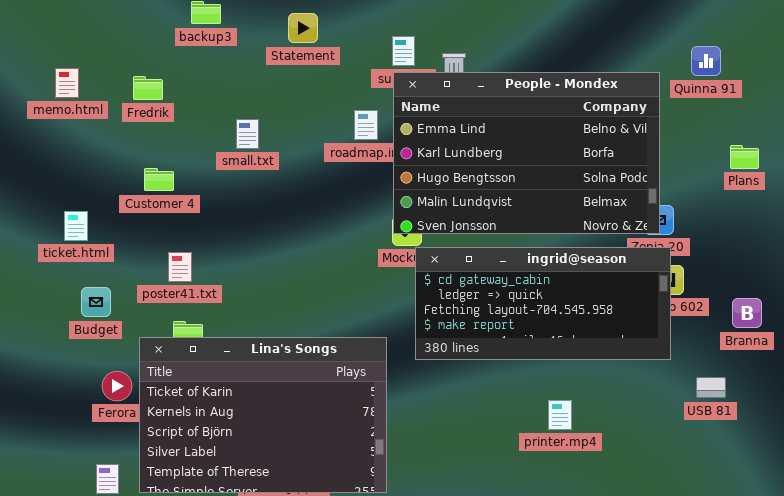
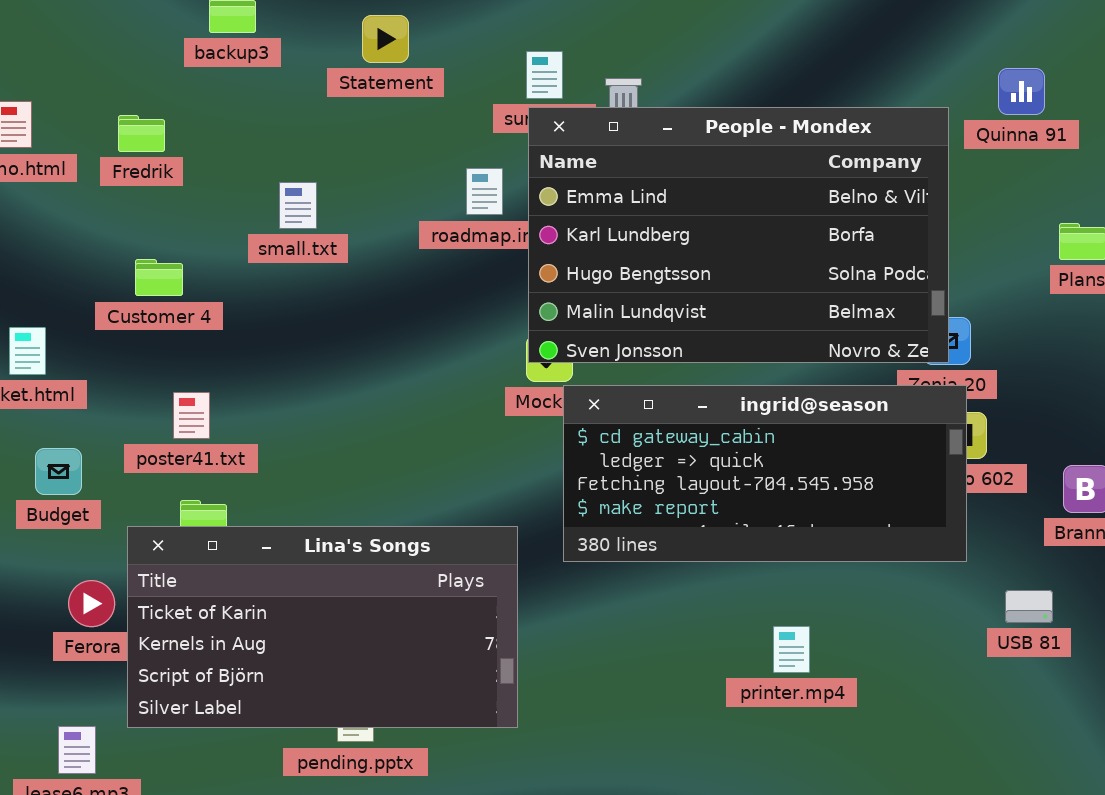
Lina's Songs: [139,337,387,493] -> [127,526,518,728], resized

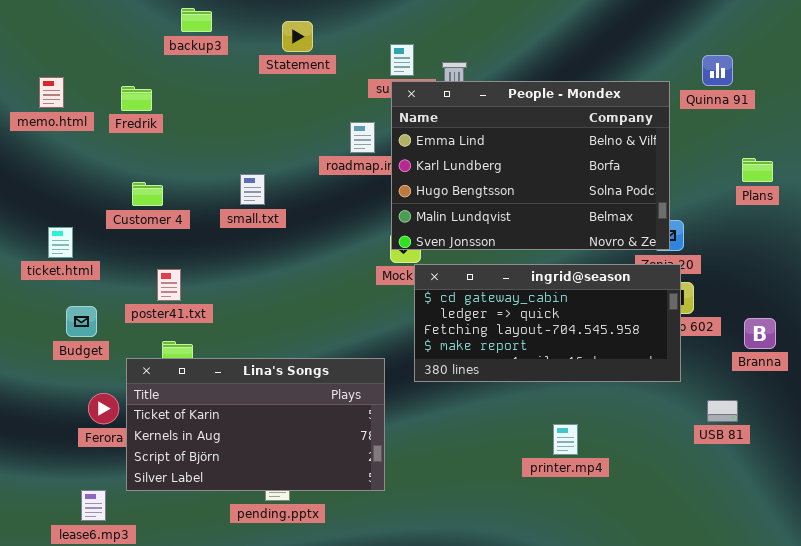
small.txt: [279,182,317,229] -> [240,174,265,205], moved

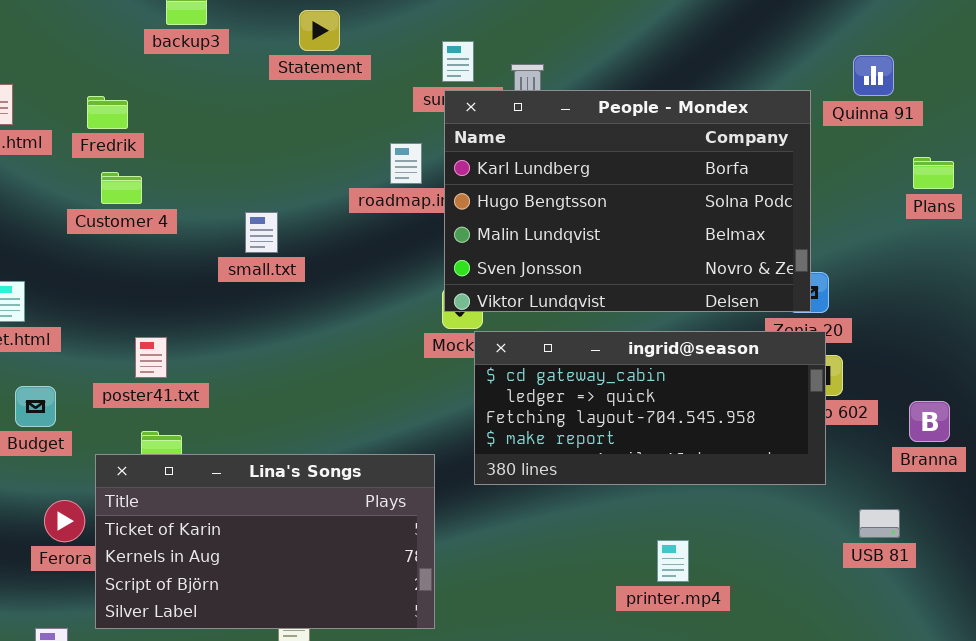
People - Mondex: [391,81,670,250] -> [444,90,811,312], scrolled down 1 row
Plans: [742,158,773,182] -> [913,157,954,189], moved
Customer 4: [132,182,163,206] -> [101,172,142,204], moved

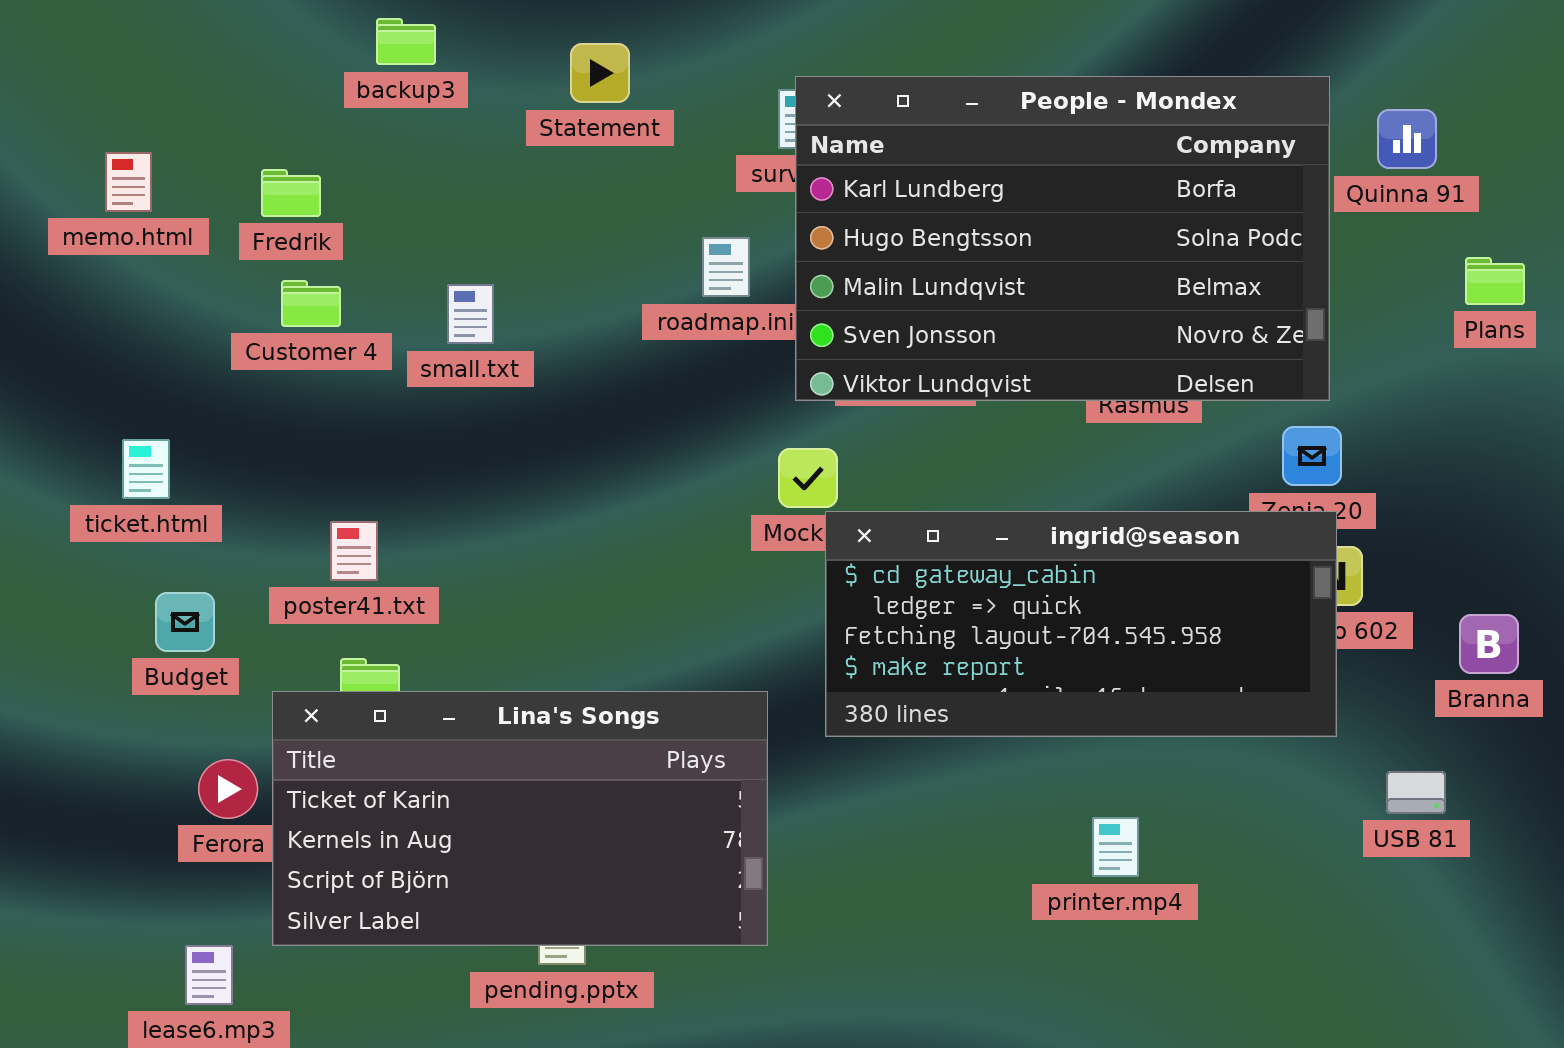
People - Mondex: [444,90,811,312] -> [795,76,1330,401], moved
small.txt: [245,212,278,253] -> [447,284,494,344], moved

